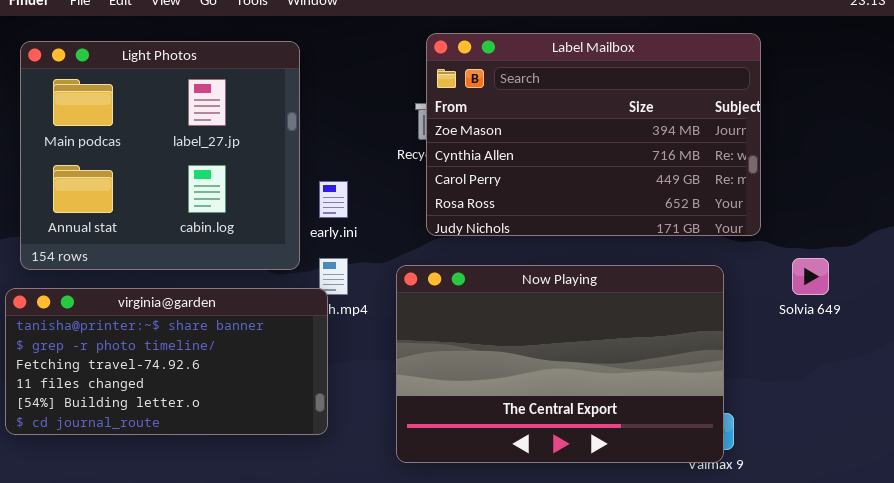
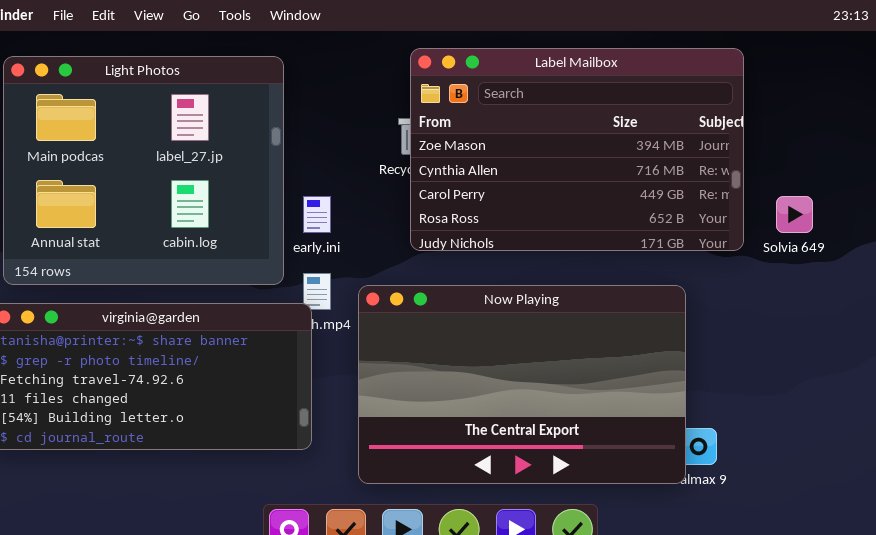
Solvia 649: [792,258,829,295] -> [776,196,813,233], moved
Now Playing: [396,265,724,463] -> [358,285,686,484], moved

